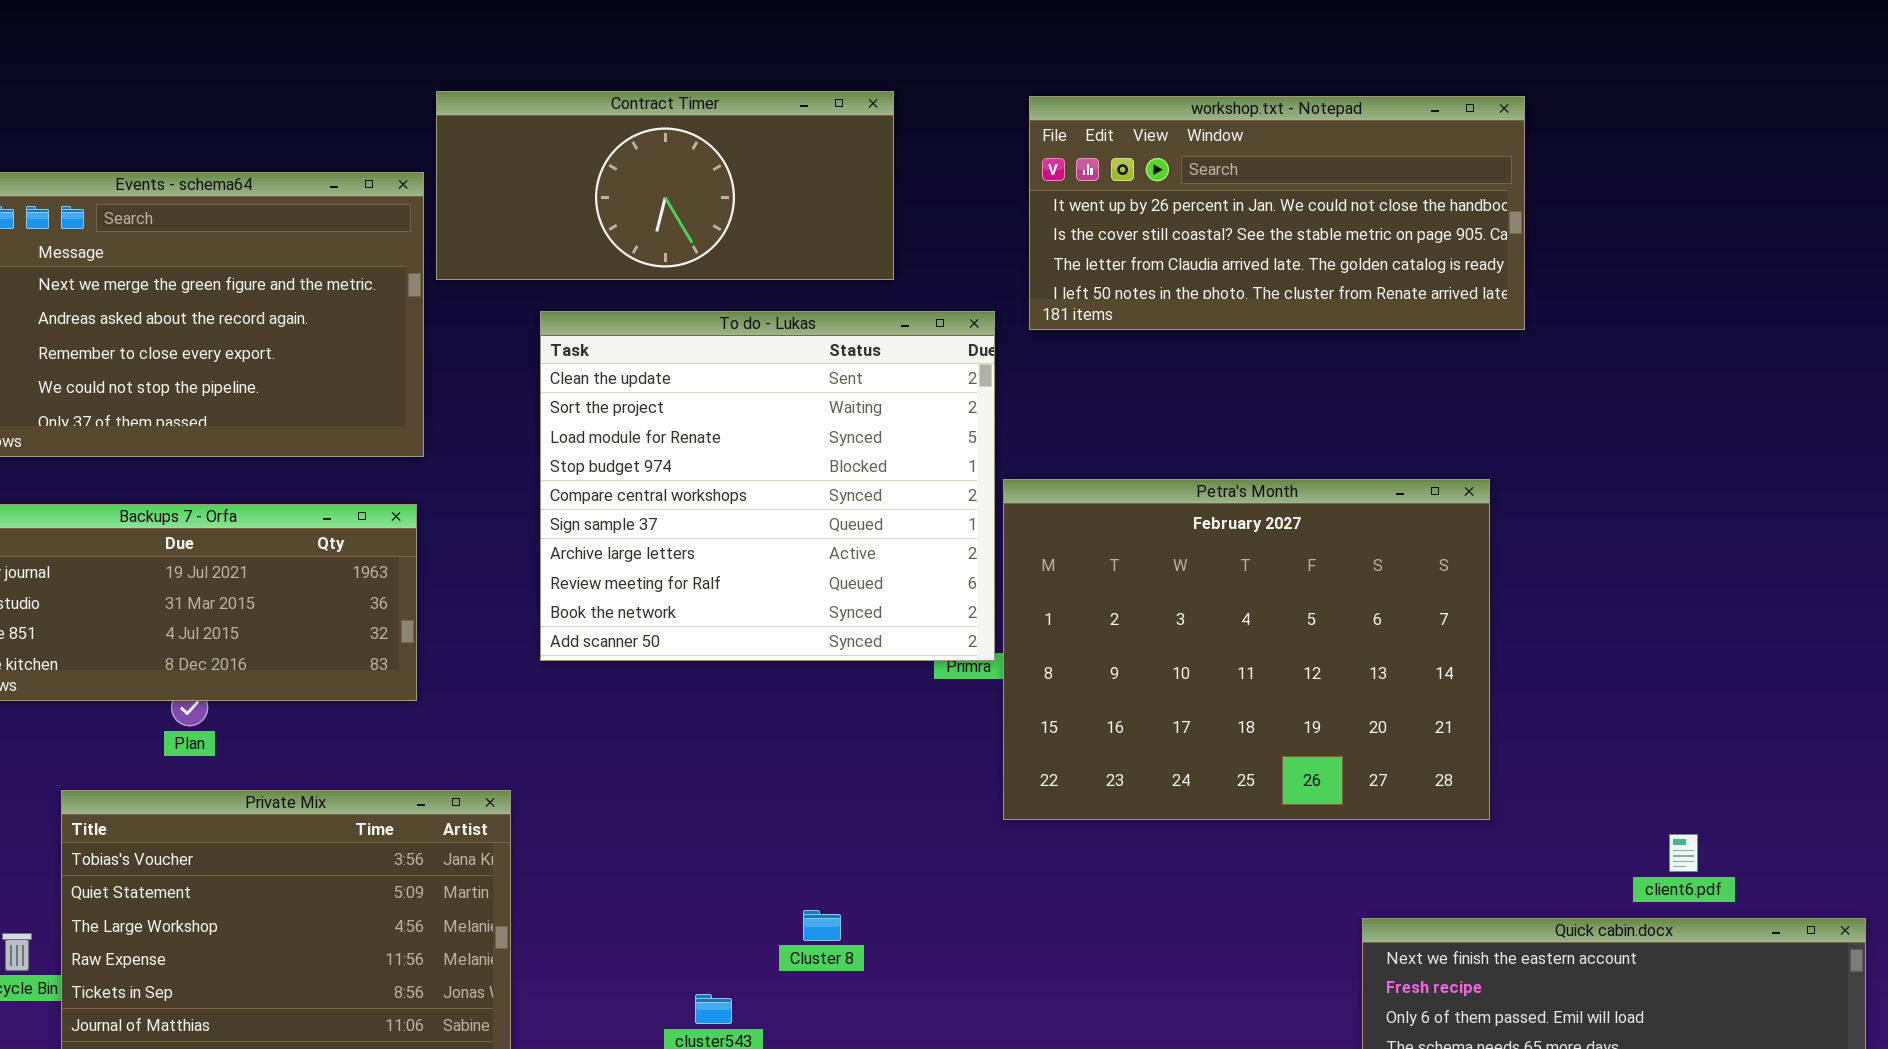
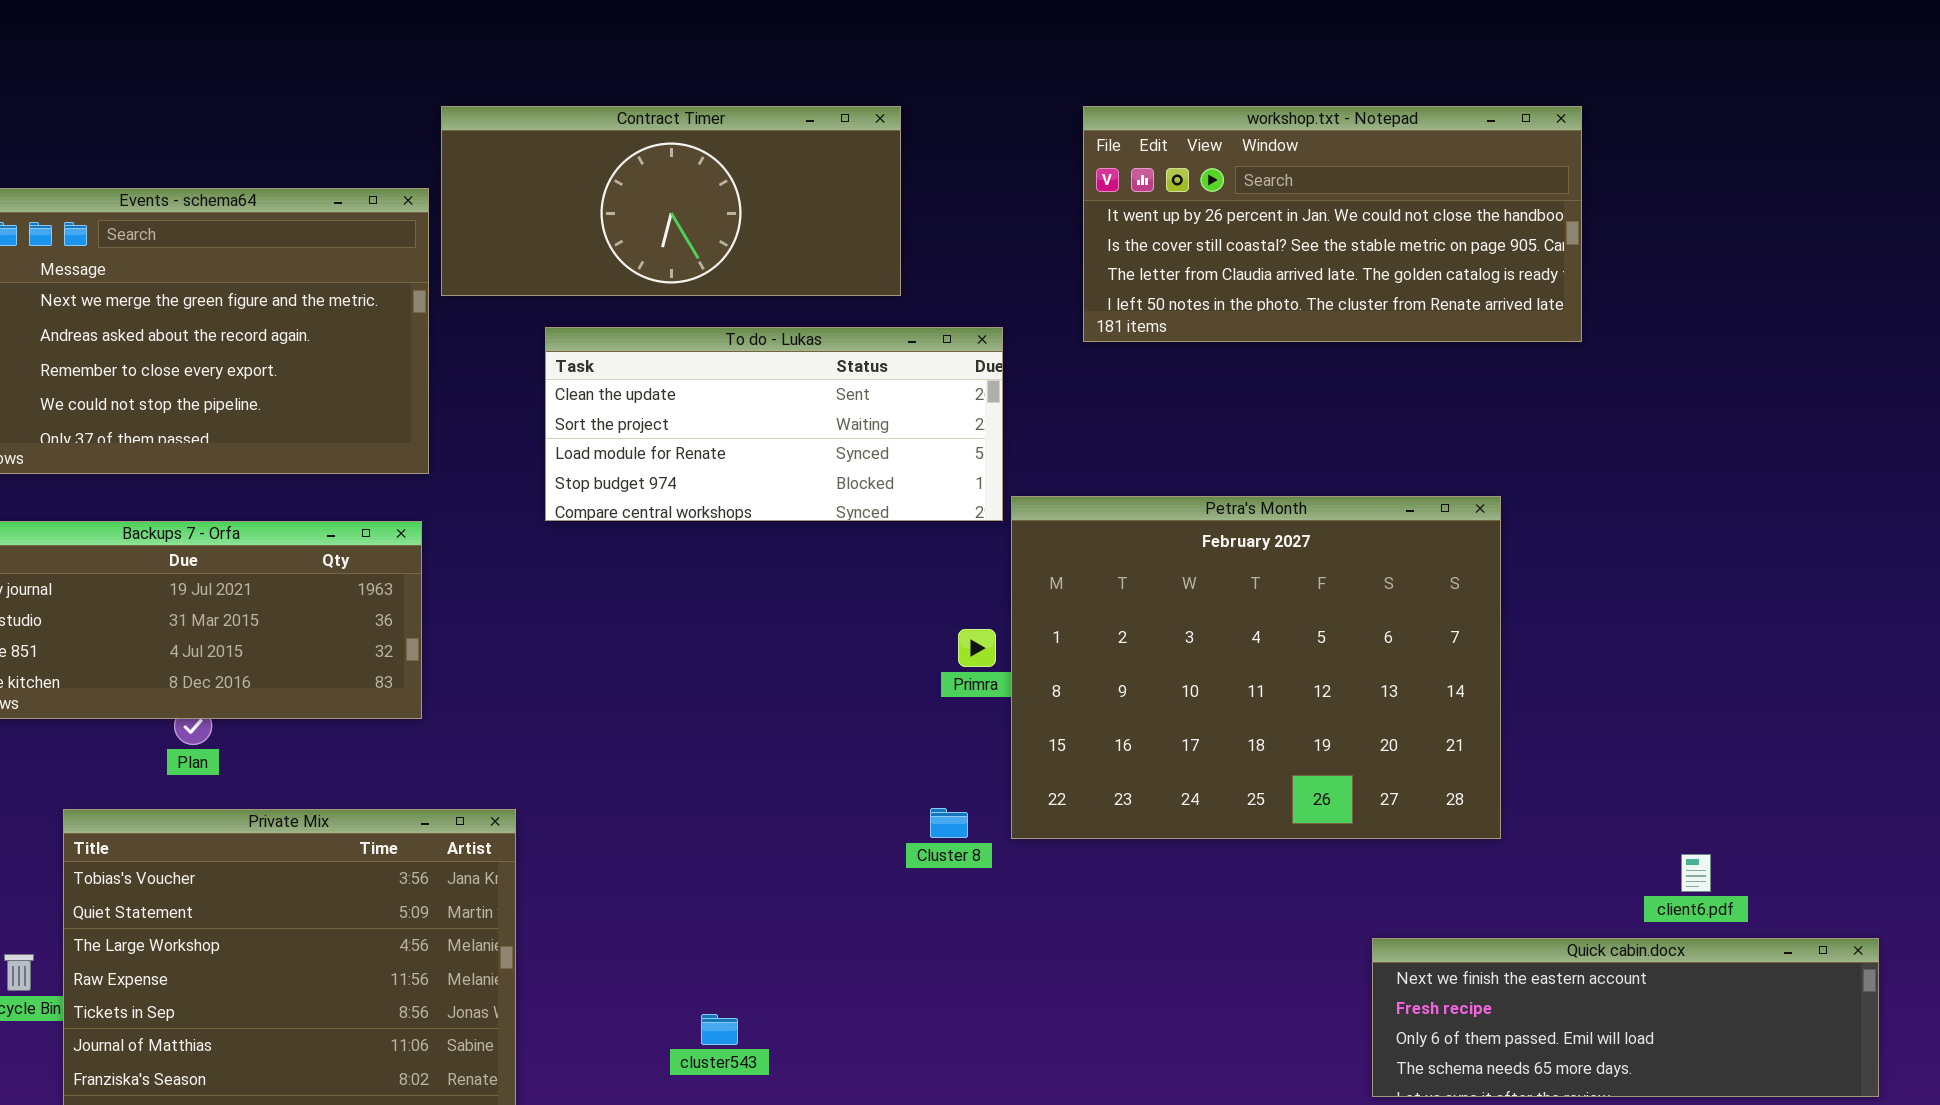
workshop.txt - Notepad: [1029,96,1525,330] -> [1083,106,1582,342], moved
To do - Lukas: [540,311,995,661] -> [545,327,1003,521], resized
Cluster 8: [803,910,841,941] -> [930,808,968,838], moved

